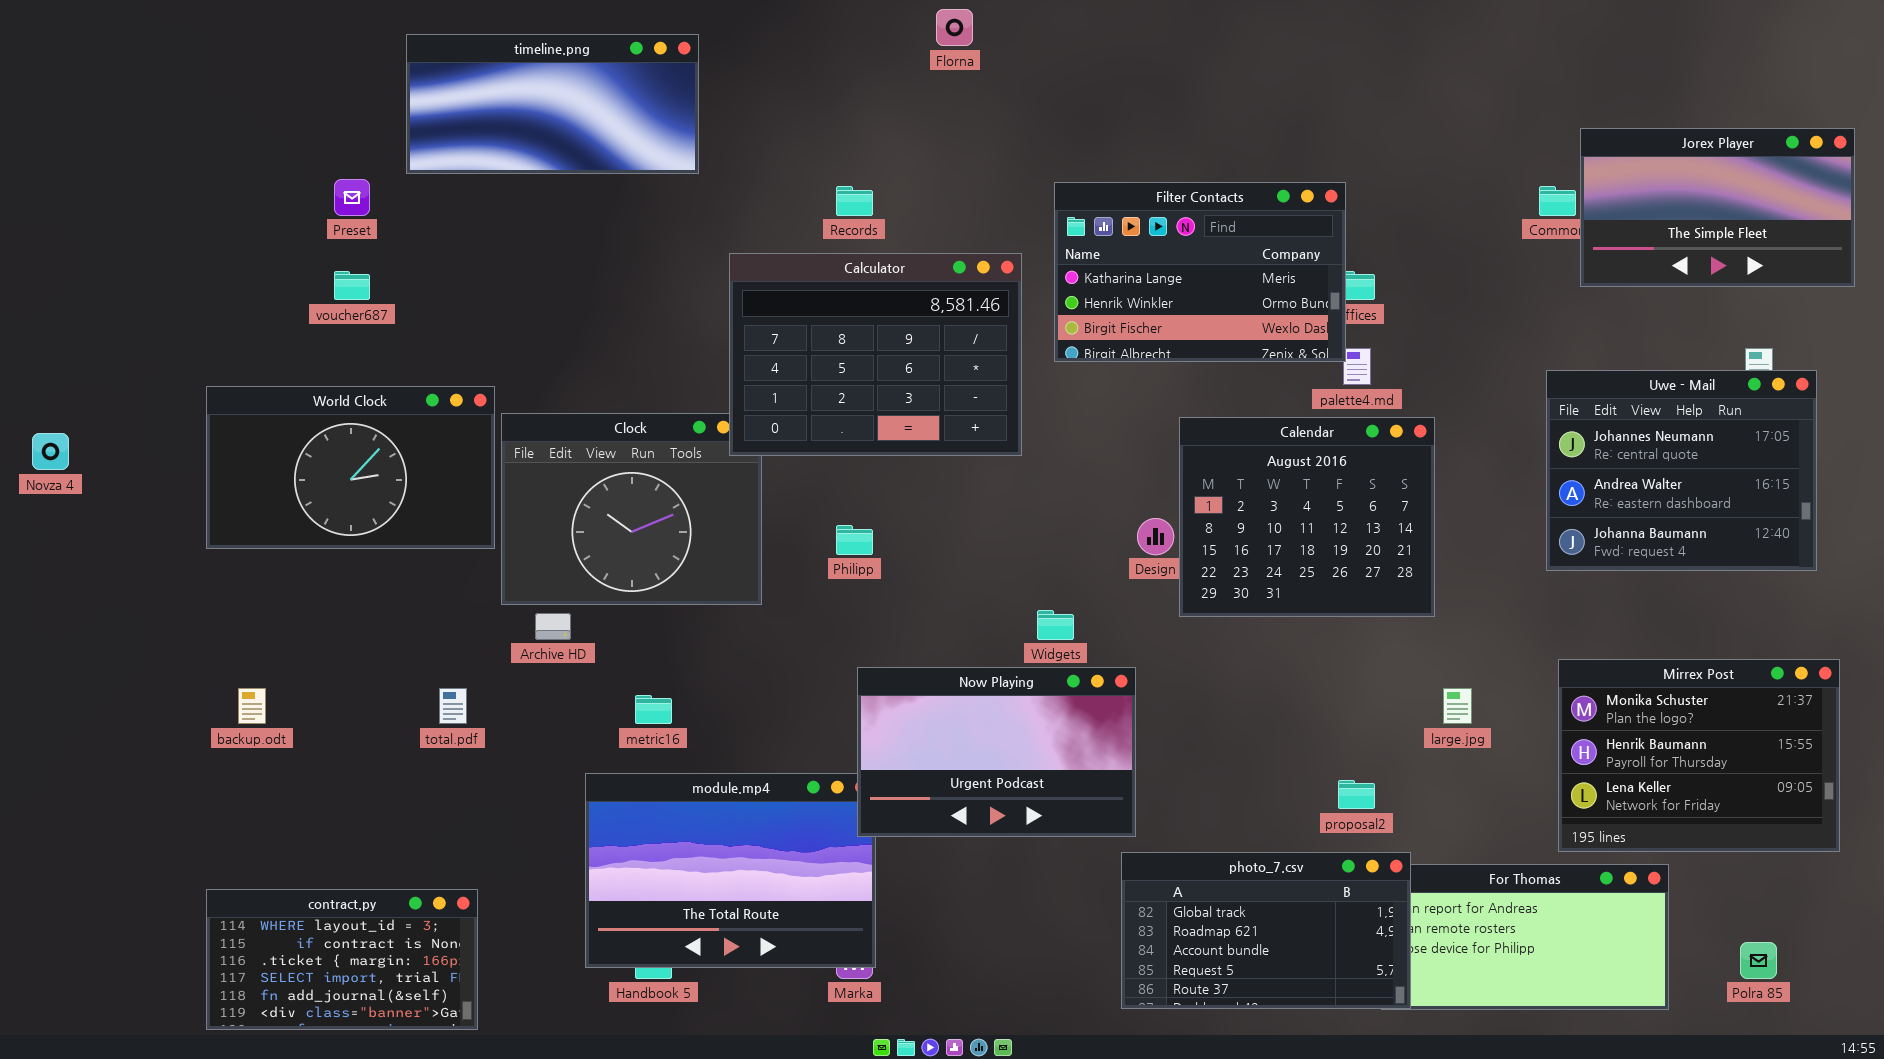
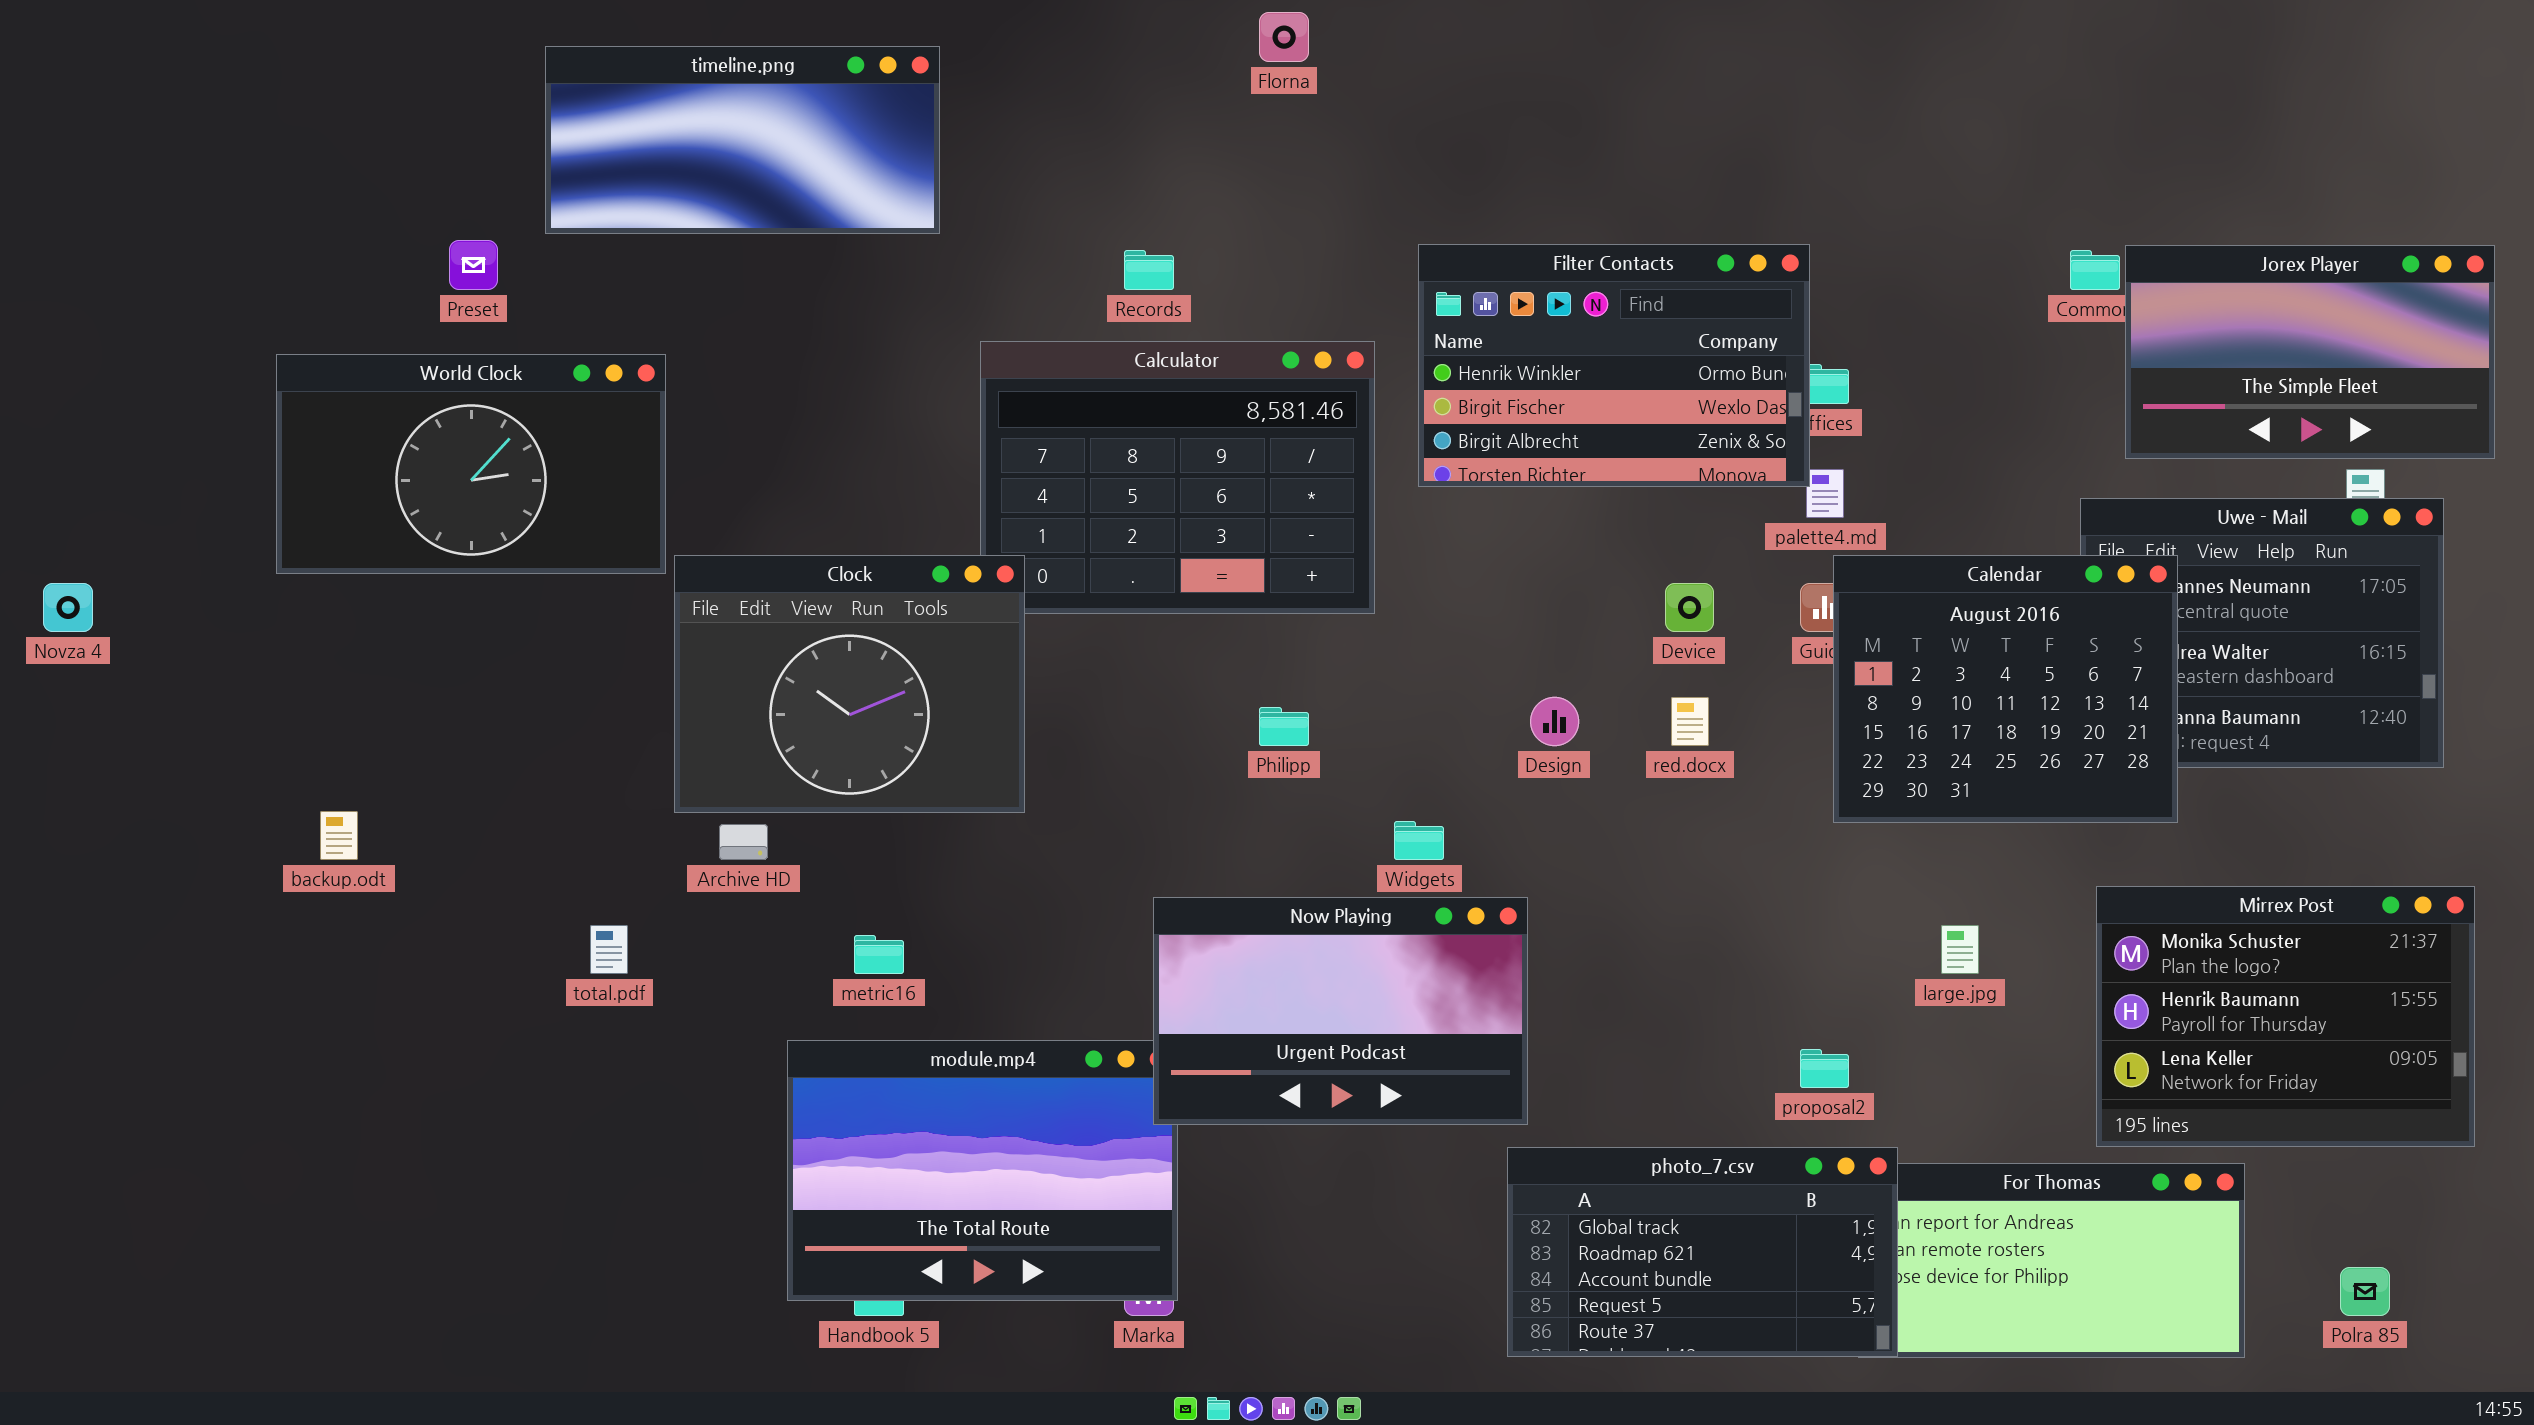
Jorex Player: [1580,128,1855,287] -> [2125,245,2495,459], moved
Filter Contacts: [1054,182,1346,362] -> [1418,244,1810,487], scrolled down 1 row
World Clock: [206,386,495,549] -> [276,354,666,574], moved
Clock: [501,413,762,605] -> [674,555,1025,813], raised
Calendar: [1179,417,1435,617] -> [1833,555,2178,823], moved
Philipp: [836,525,873,555] -> [1259,707,1309,746], moved
backup.odt: [238,688,266,724] -> [320,811,358,860], moved
contract.py: [206,889,478,1030] -> none, closed

